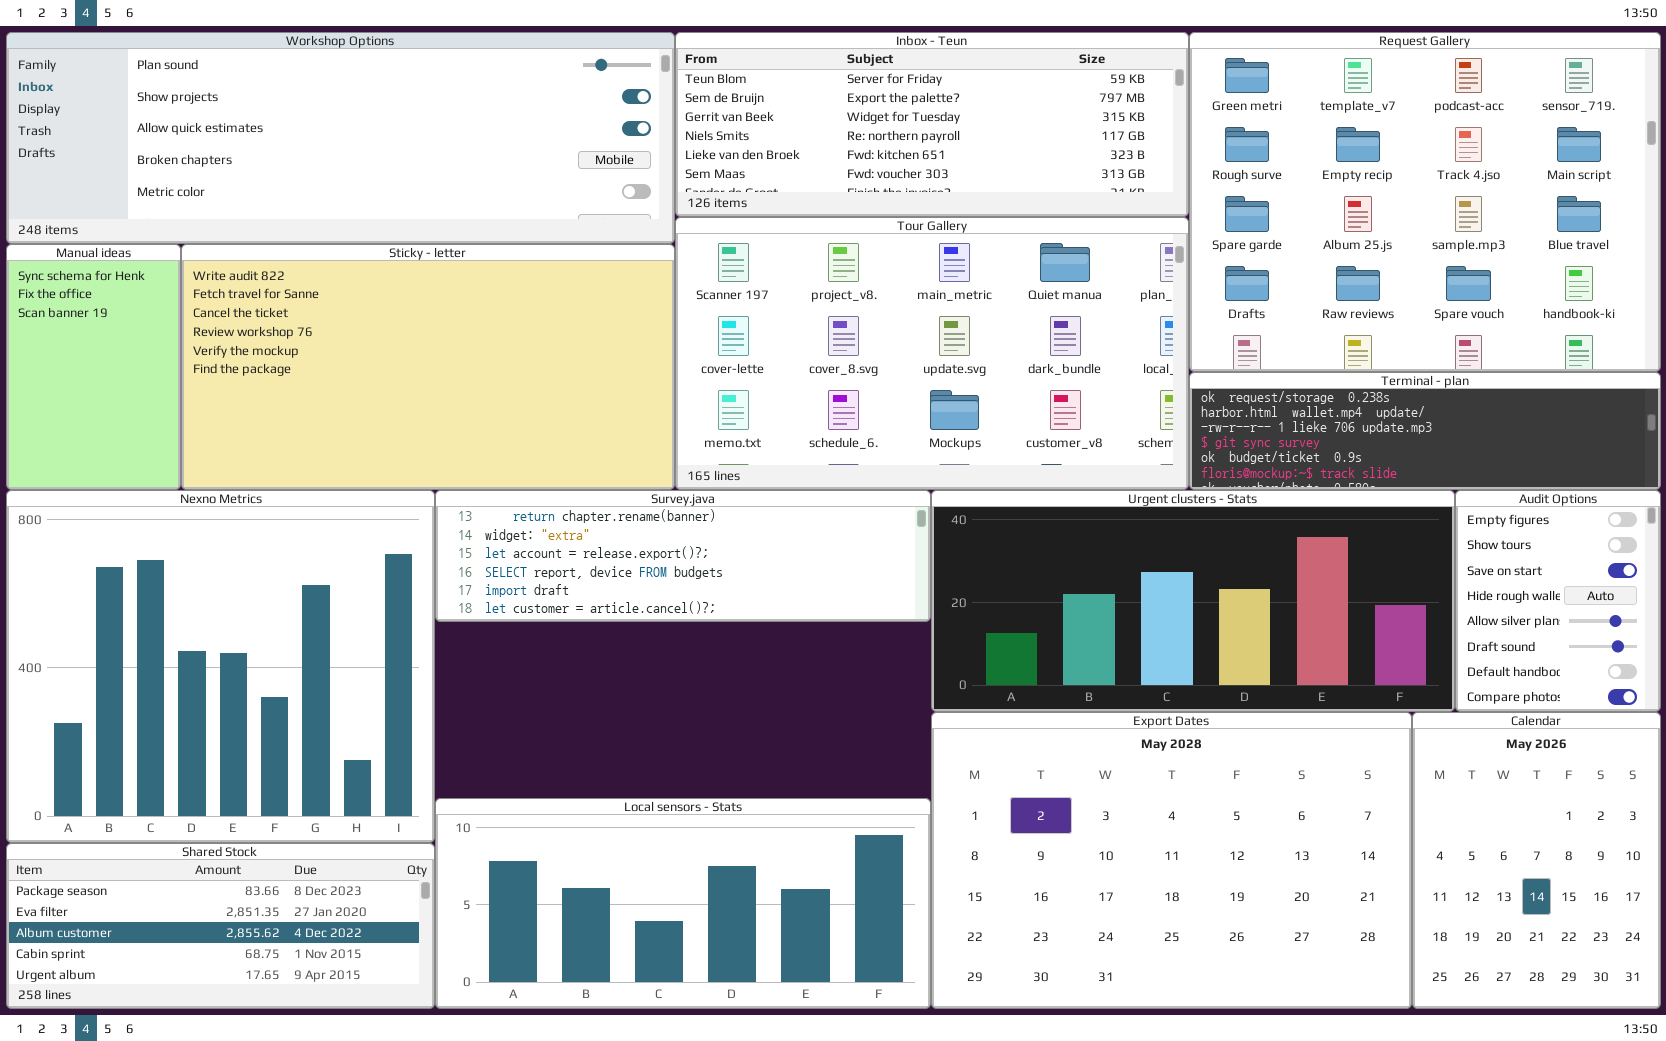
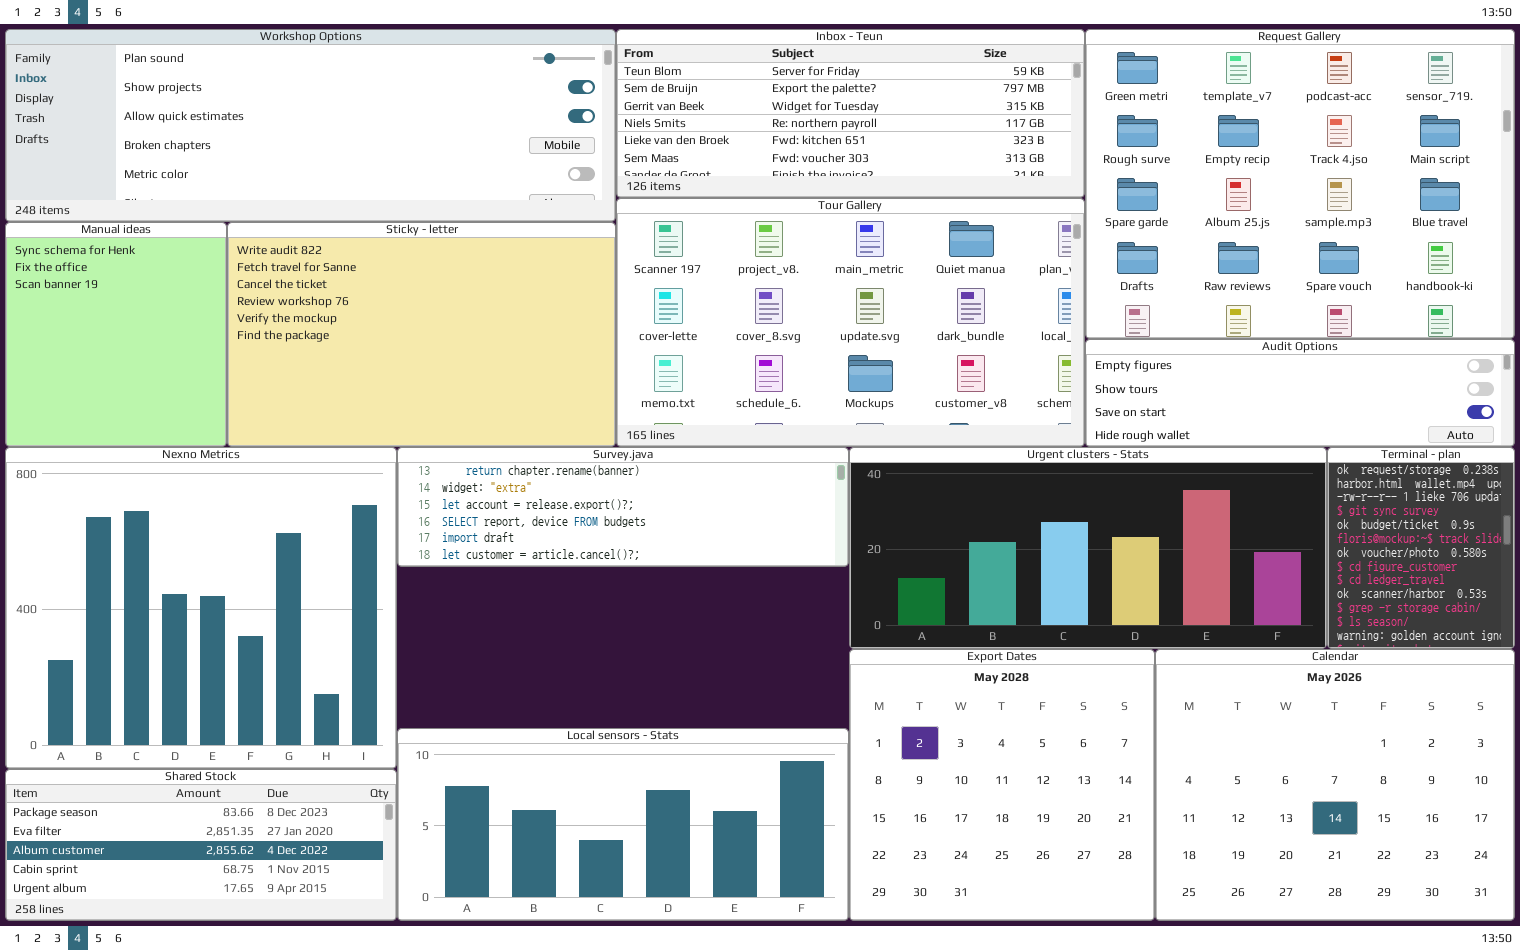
Manual ideas: [6,244,181,490] -> [5,222,227,447], resized
Sticky - letter: [181,244,675,490] -> [227,222,616,447], resized
Terminal - plan: [1189,372,1661,490] -> [1327,447,1515,649], moved, resized
Audit Options: [1455,490,1661,712] -> [1085,339,1515,447], moved, resized
Export Dates: [931,712,1412,1009] -> [849,649,1155,921], resized
Calendar: [1412,712,1661,1009] -> [1155,649,1515,921], resized

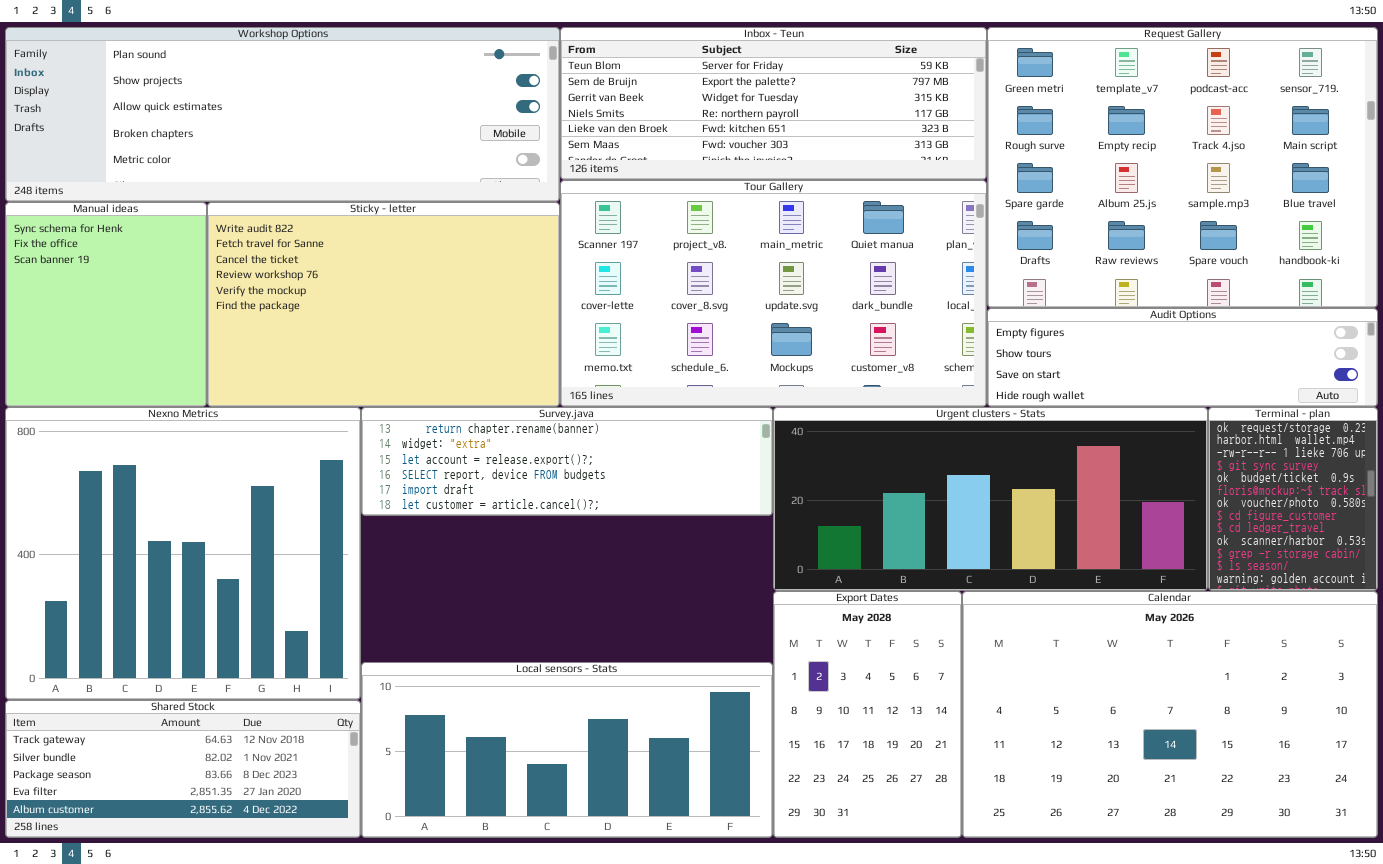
Export Dates: [849,649,1155,921] -> [773,591,962,838], resized
Calendar: [1155,649,1515,921] -> [962,591,1378,838], resized
Shared Stock: [5,769,397,921] -> [5,700,361,838], scrolled up 2 rows

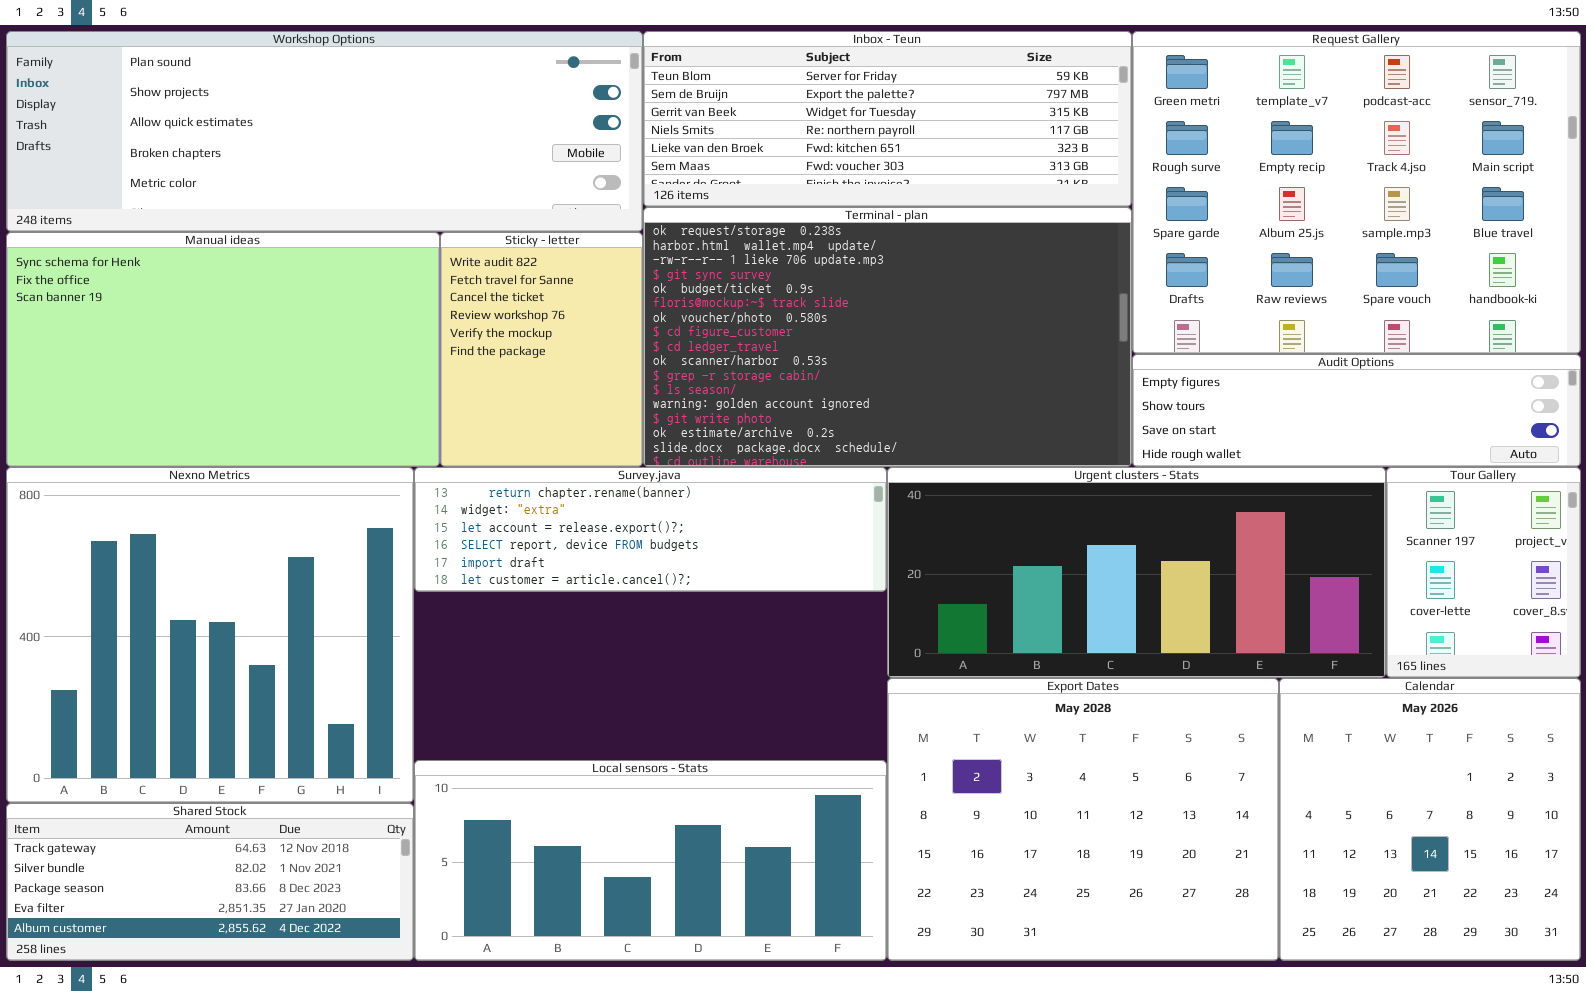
Tour Gallery: [560,180,987,407] -> [1386,467,1581,678], moved, resized
Manual ideas: [5,202,207,407] -> [6,232,440,467], resized
Sticky - letter: [207,202,560,407] -> [440,232,643,467], resized
Terminal - plan: [1208,407,1378,591] -> [643,207,1132,467], moved, resized
Export Dates: [773,591,962,838] -> [887,678,1279,961], resized
Calendar: [962,591,1378,838] -> [1279,678,1581,961], resized

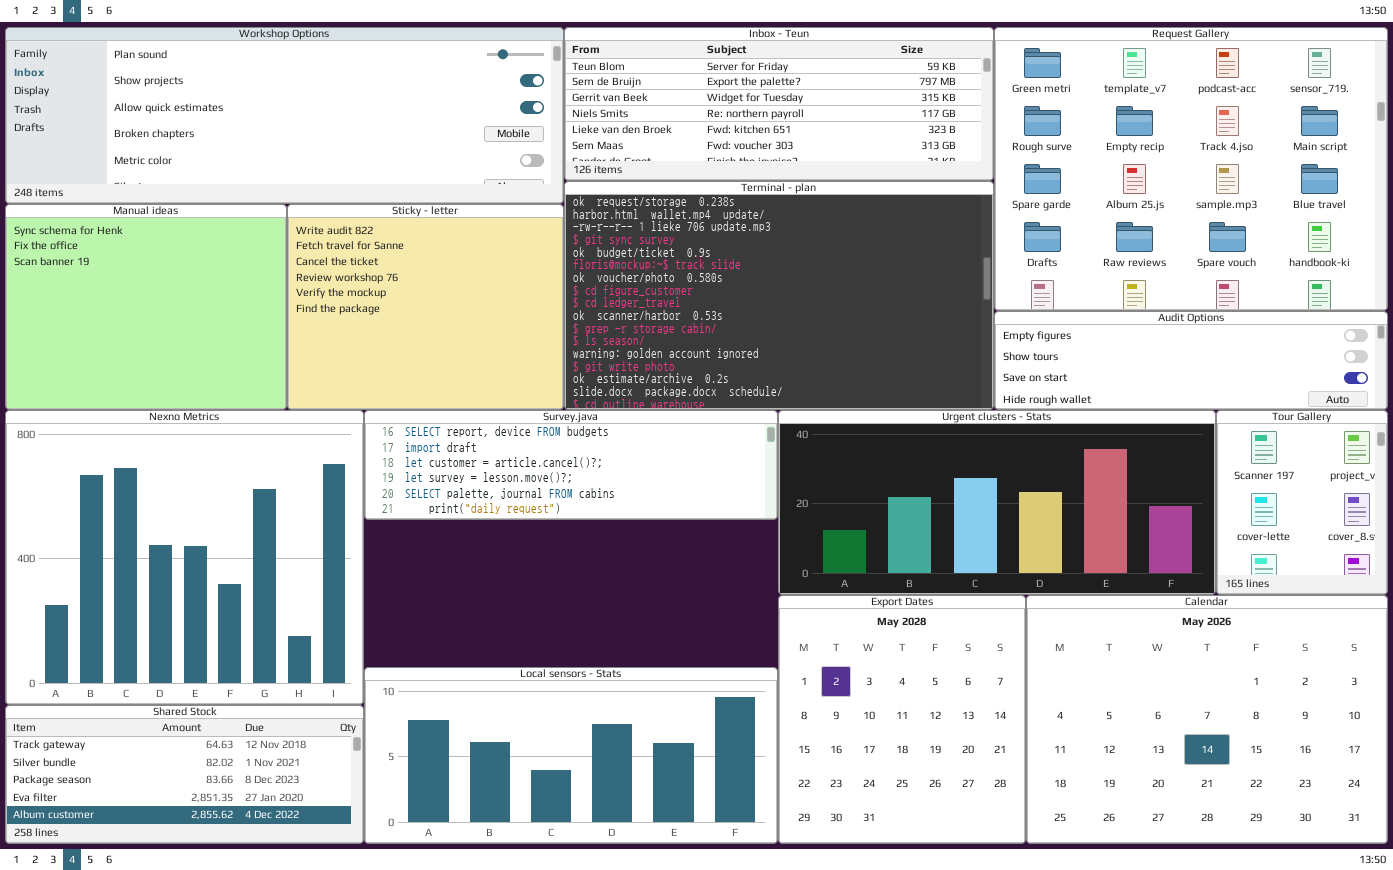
Manual ideas: [6,232,440,467] -> [5,204,287,410], resized
Sticky - letter: [440,232,643,467] -> [287,204,564,410], resized
Survey.java: [414,467,887,592] -> [364,410,778,520], scrolled down 3 rows
Export Dates: [887,678,1279,961] -> [778,595,1026,844], resized
Calendar: [1279,678,1581,961] -> [1026,595,1388,844], resized

